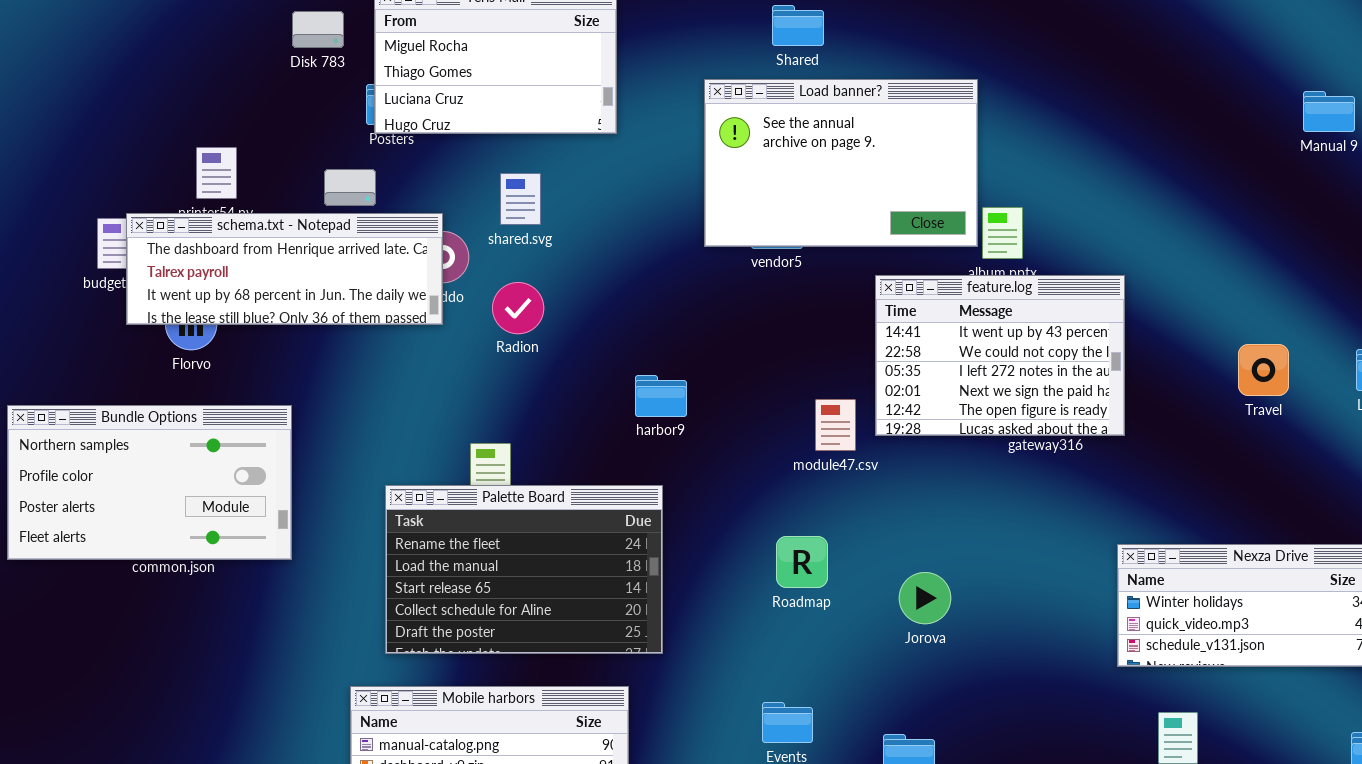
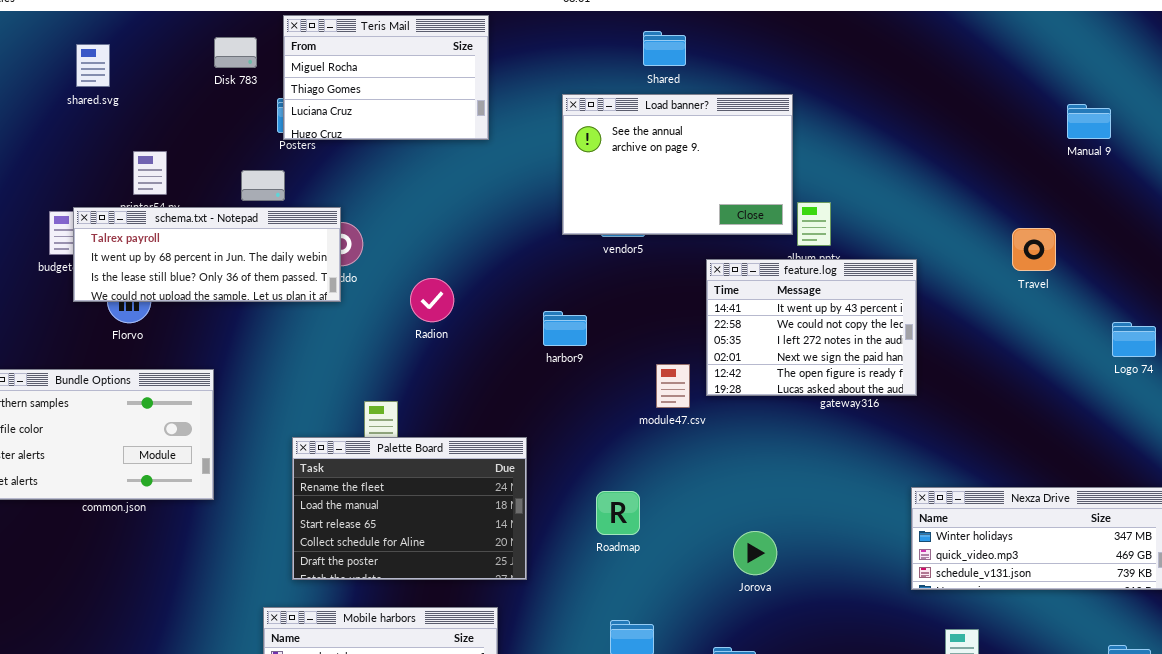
Shared: [772,5,824,46] -> [643,31,686,66], moved
shared.svg: [500,173,541,225] -> [76,44,110,87], moved
schema.txt - Notepad: [126,213,443,325] -> [73,207,341,302], scrolled down 1 row
Radion: [492,282,544,334] -> [410,278,454,322], moved
Travel: [1238,344,1289,396] -> [1012,228,1056,271], moved
harbor9: [635,375,687,417] -> [543,311,587,346], moved
Roadmap: [776,536,828,588] -> [596,491,640,535], moved
Jorova: [899,572,951,624] -> [733,531,777,575], moved

